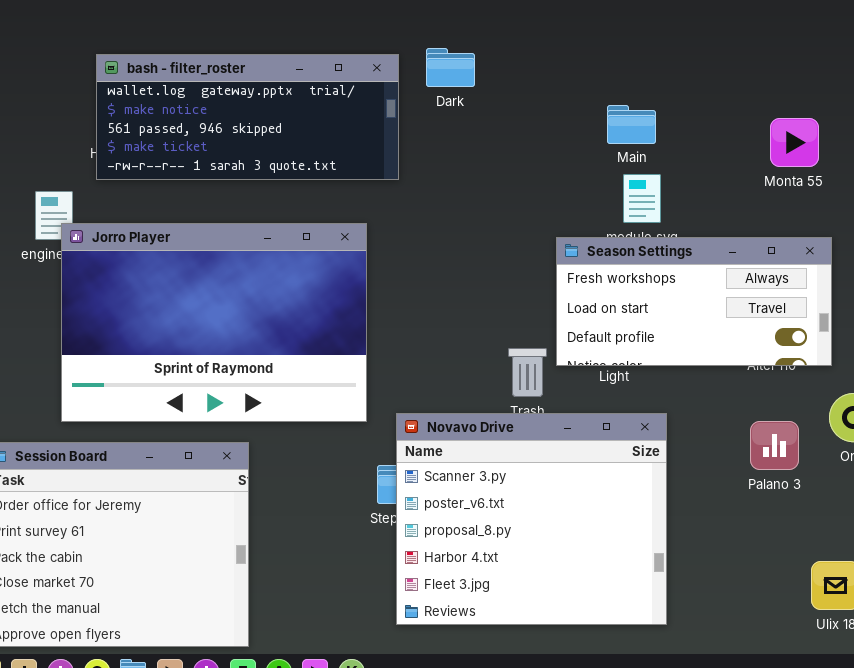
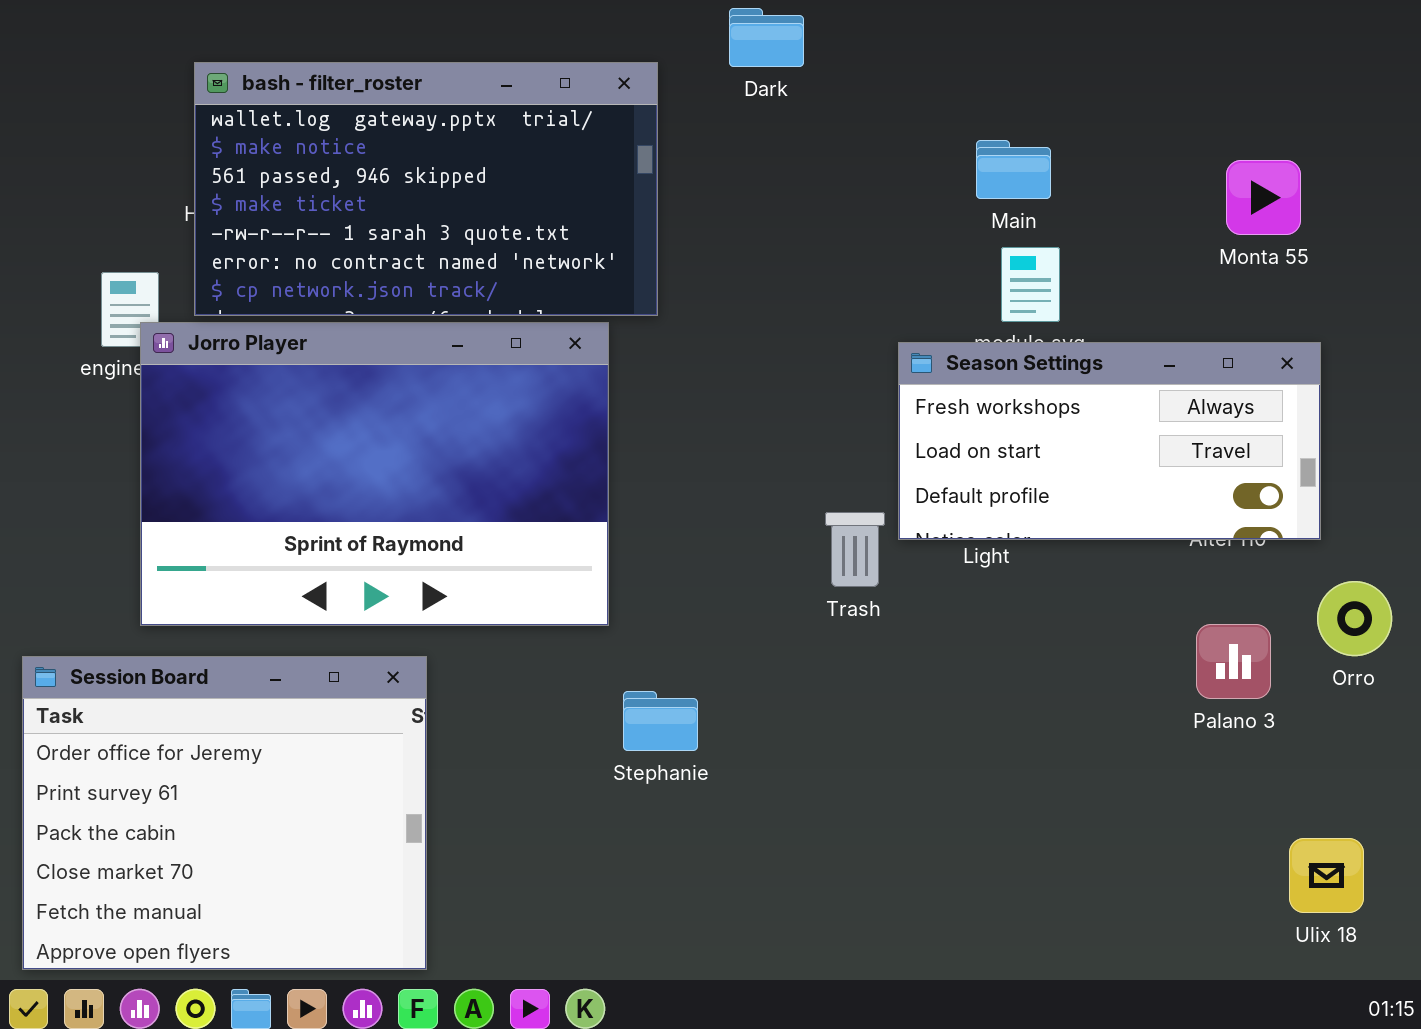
Dark: [426,48,475,87] -> [729,8,804,67], moved
bash - filter_roster: [96,54,399,180] -> [194,62,658,316], resized
Novavo Drive: [396,413,667,625] -> none, closed

